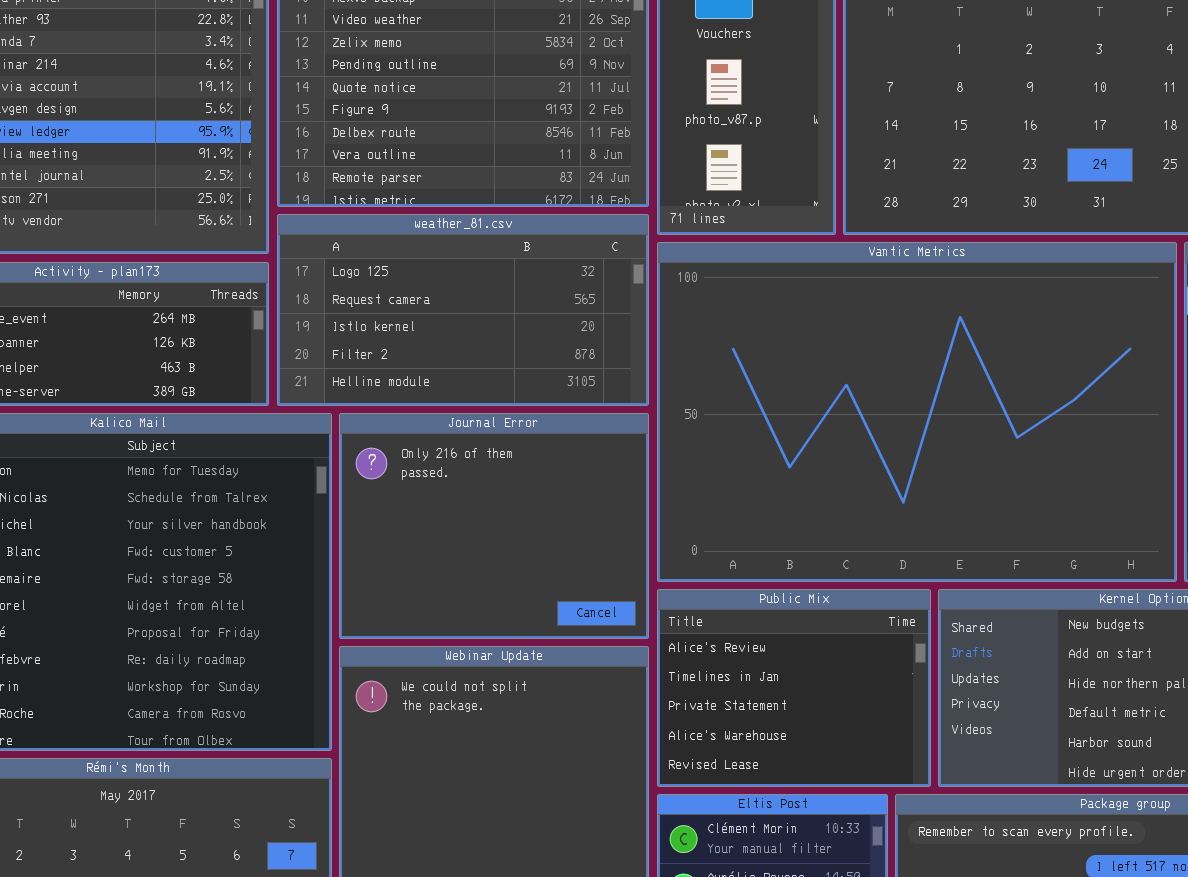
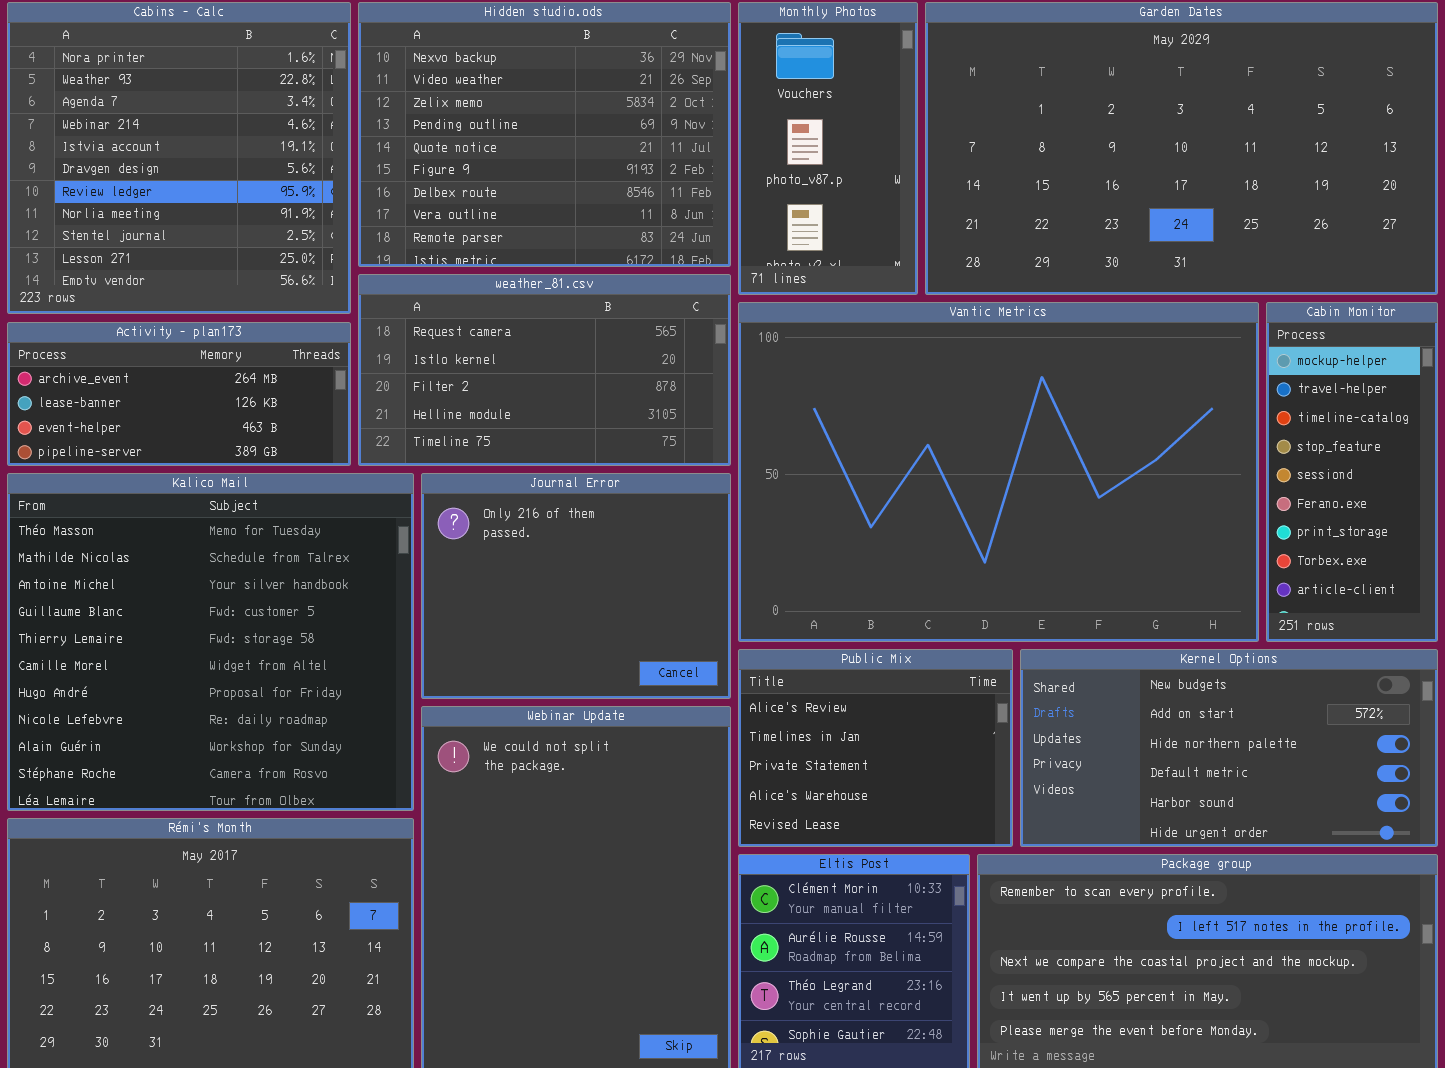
weather_81.csv: [277,214,649,406] -> [358,274,731,466], scrolled down 1 row

